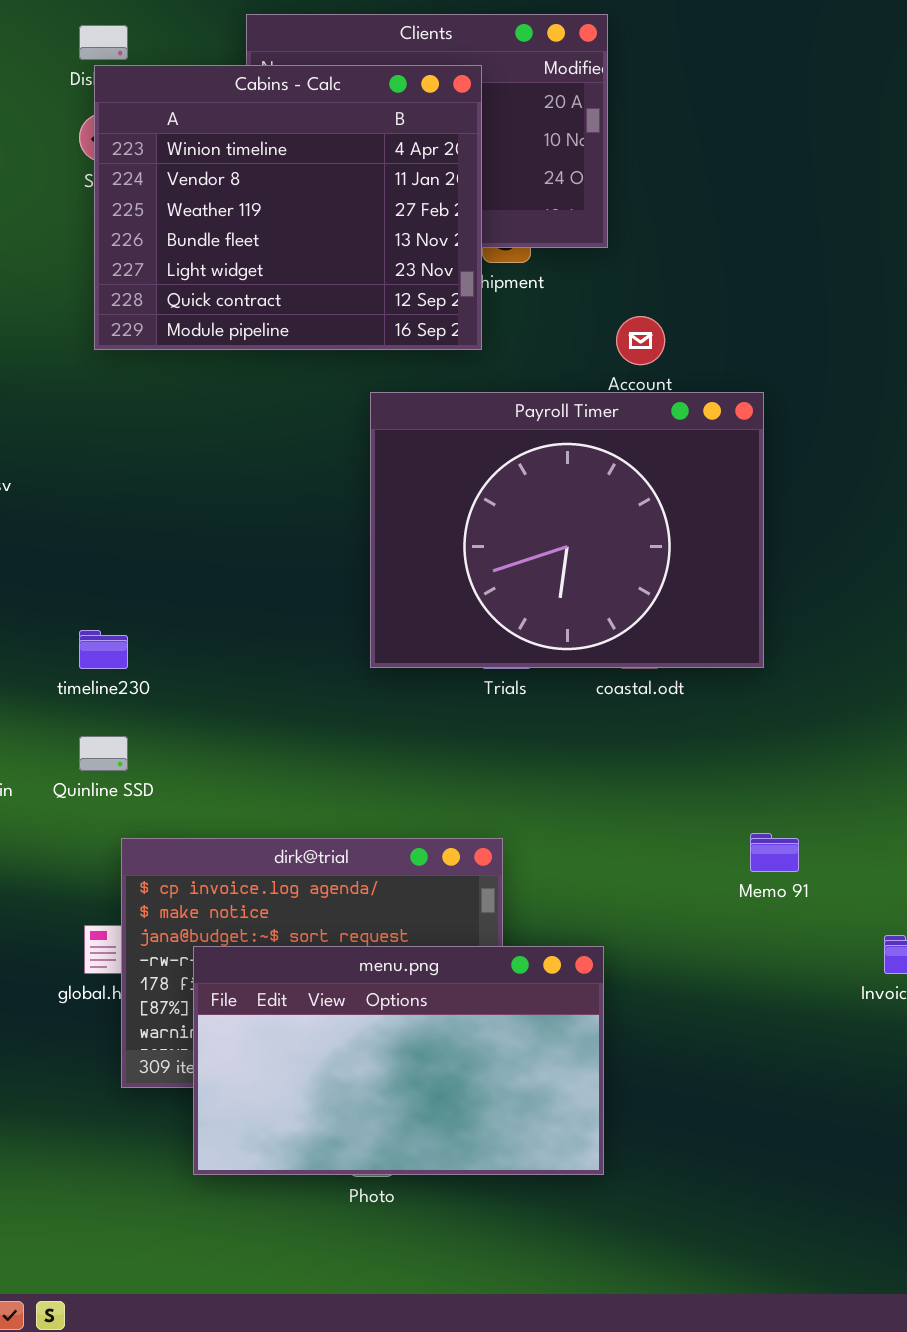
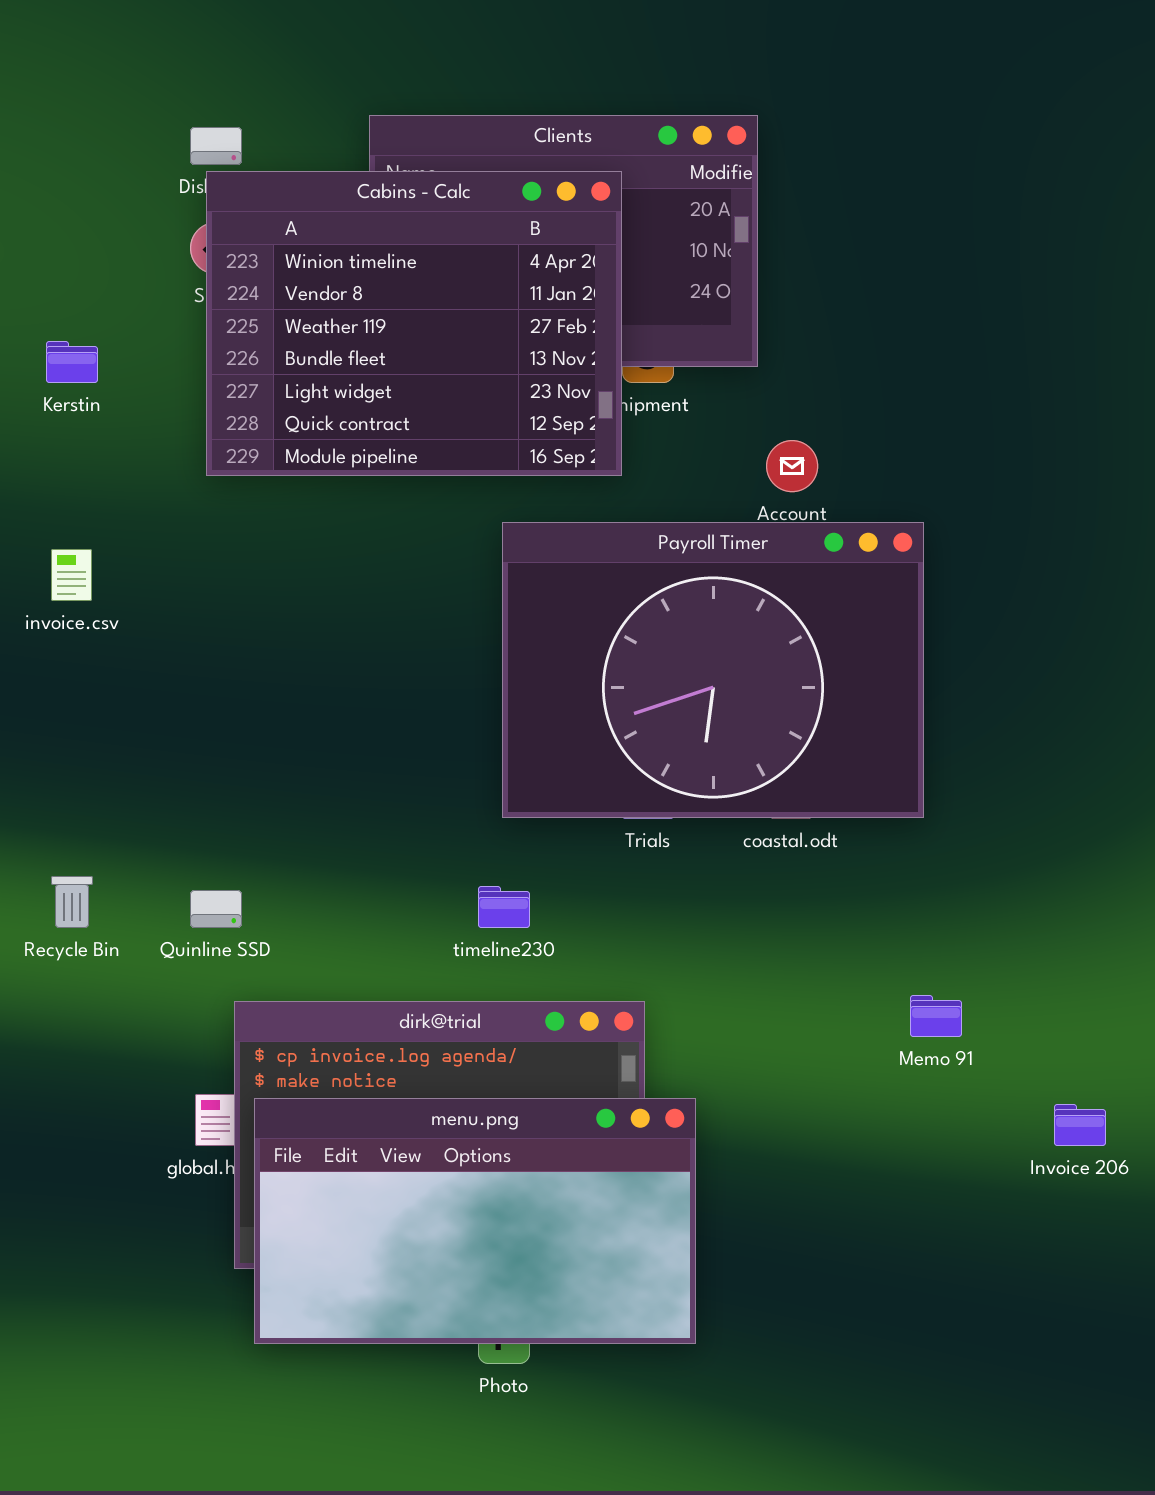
timeline230: [79,630,128,669] -> [478,886,530,928], moved
menu.png: [193,946,604,1175] -> [254,1098,696,1344], moved

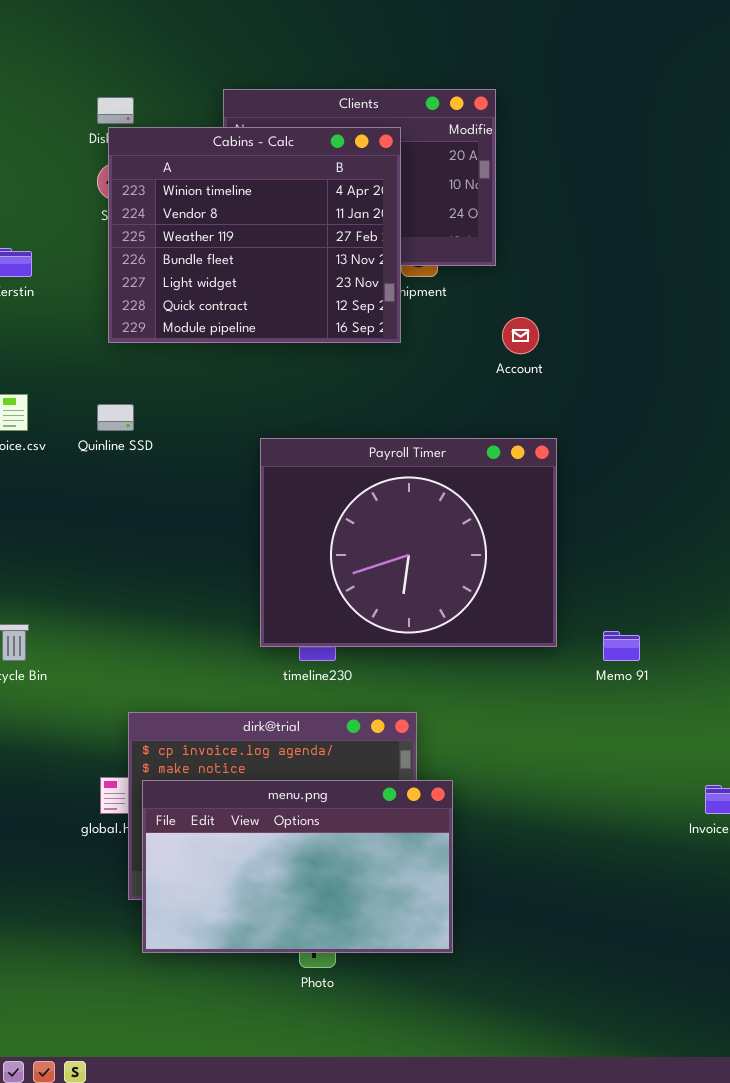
Payroll Timer: [502,522,924,818] -> [260,438,557,647], moved
Quinline SSD: [190,890,242,928] -> [97,404,134,431], moved
Memo 91: [910,995,962,1037] -> [603,631,640,661], moved

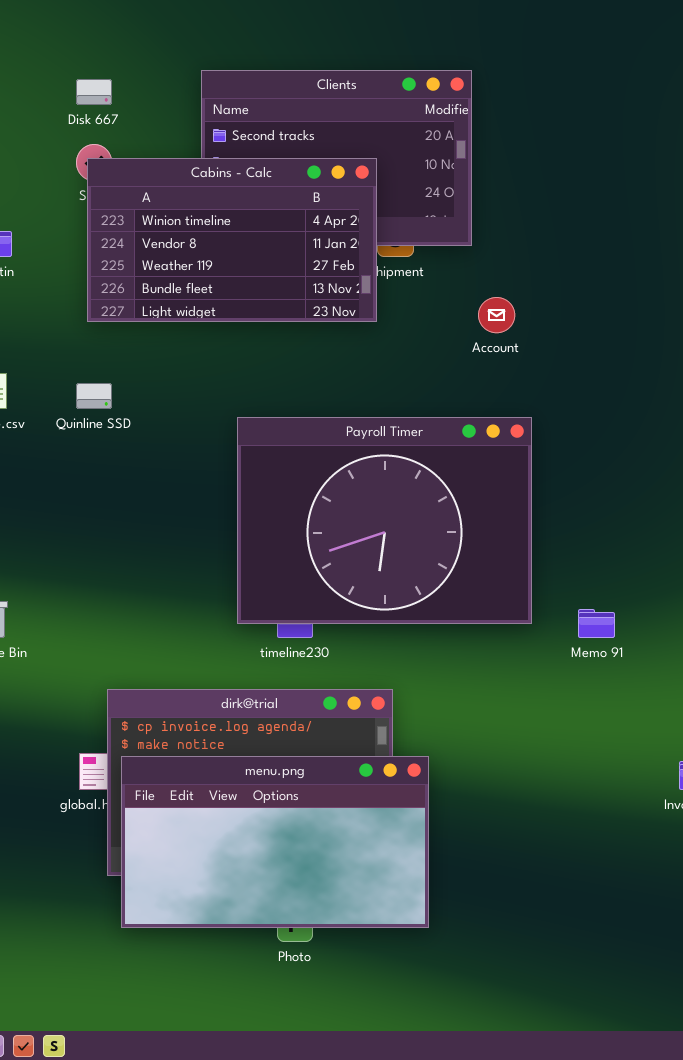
Cabins - Calc: [108,127,401,343] -> [87,158,377,322], resized

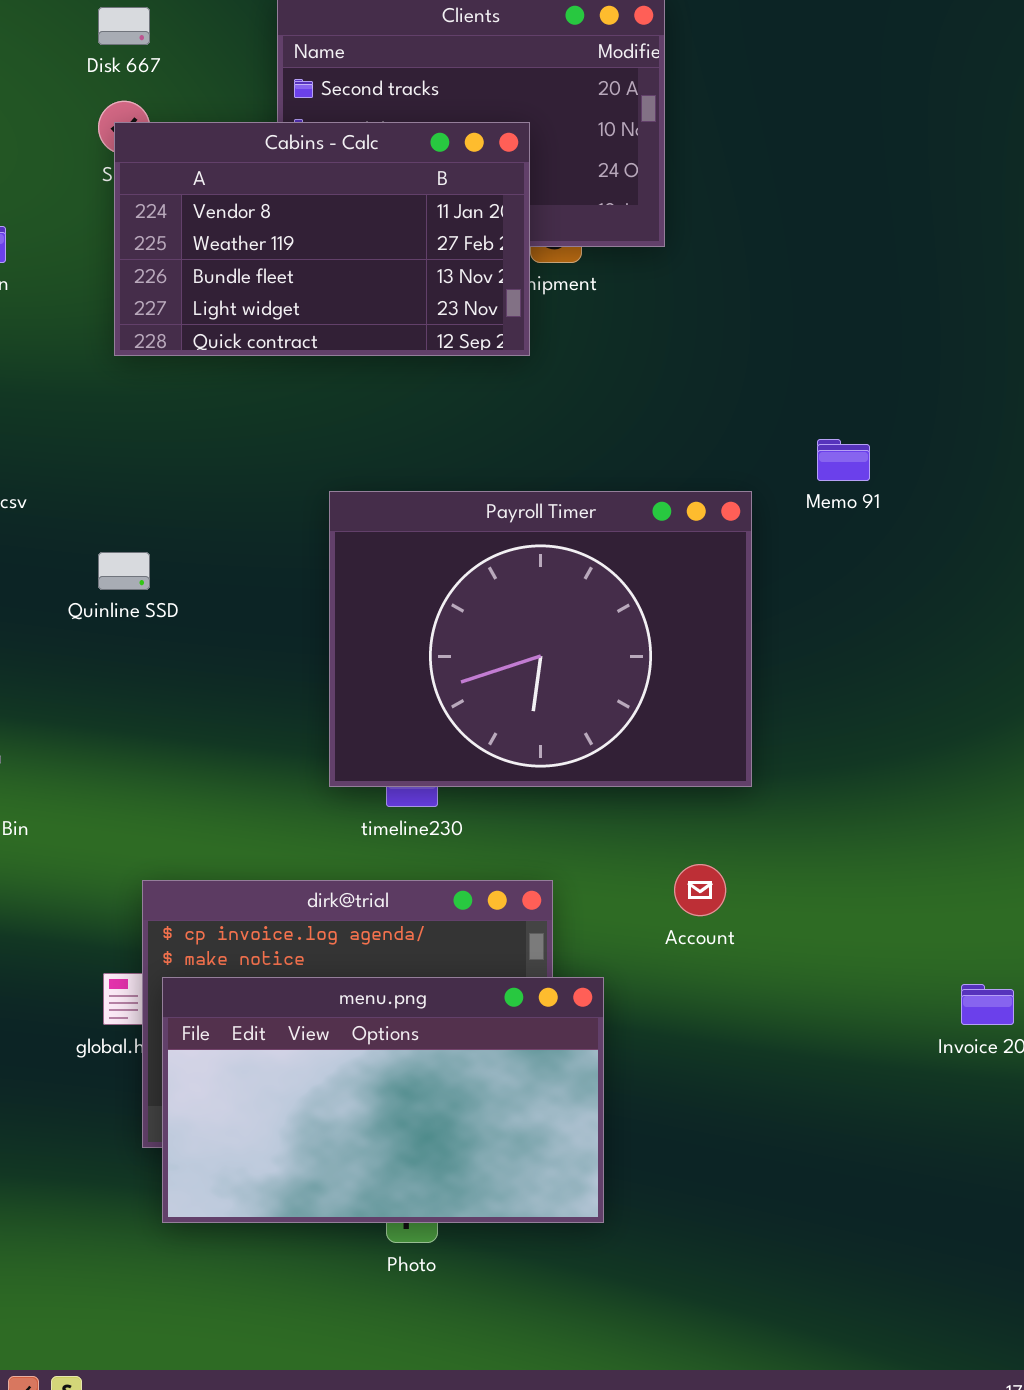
Cabins - Calc: [87,158,377,322] -> [114,122,530,356], scrolled down 1 row
Account: [478,297,515,333] -> [674,864,726,916], moved
Quinline SSD: [76,383,112,409] -> [98,552,150,590], moved
Memo 91: [578,609,615,638] -> [817,439,870,481], moved

